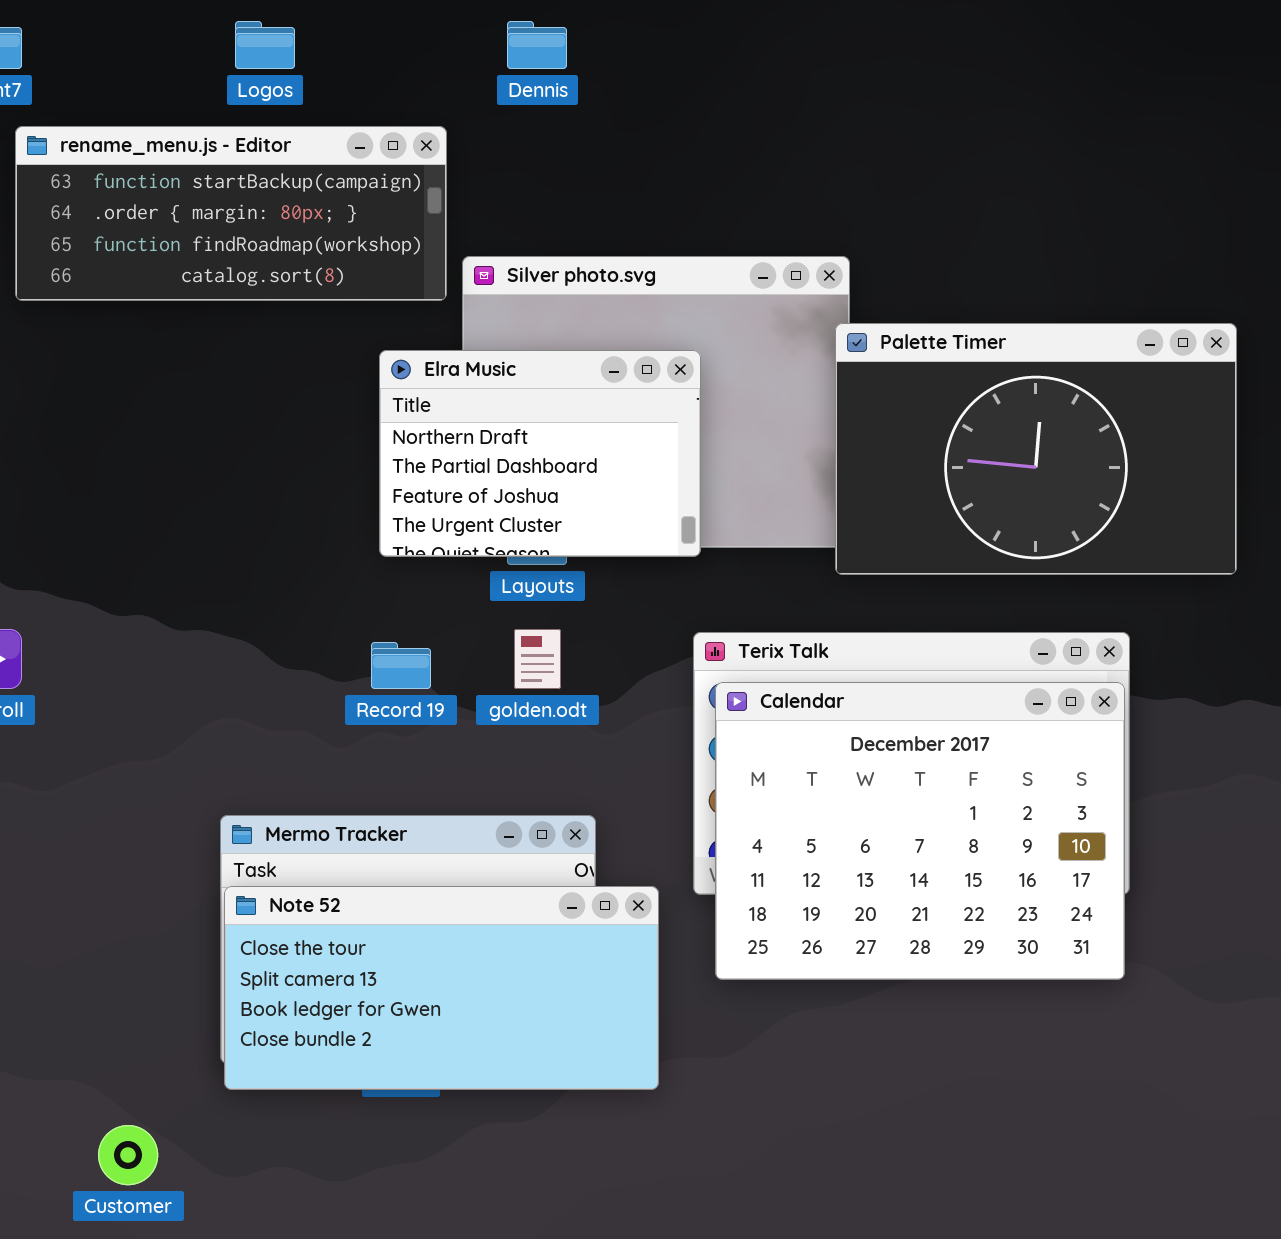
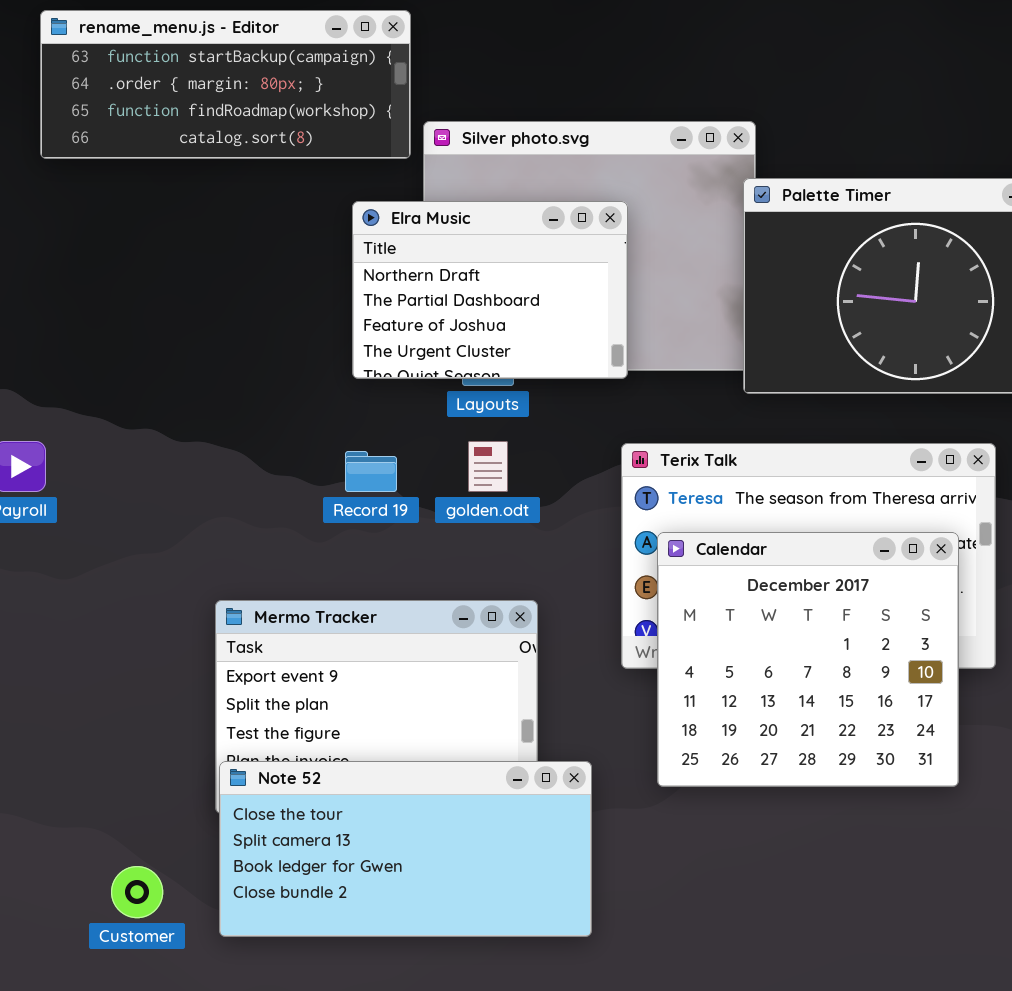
Calendar: [715,682,1125,980] -> [657,532,959,787], moved, resized
Note 52: [224,886,659,1090] -> [219,761,592,937], moved

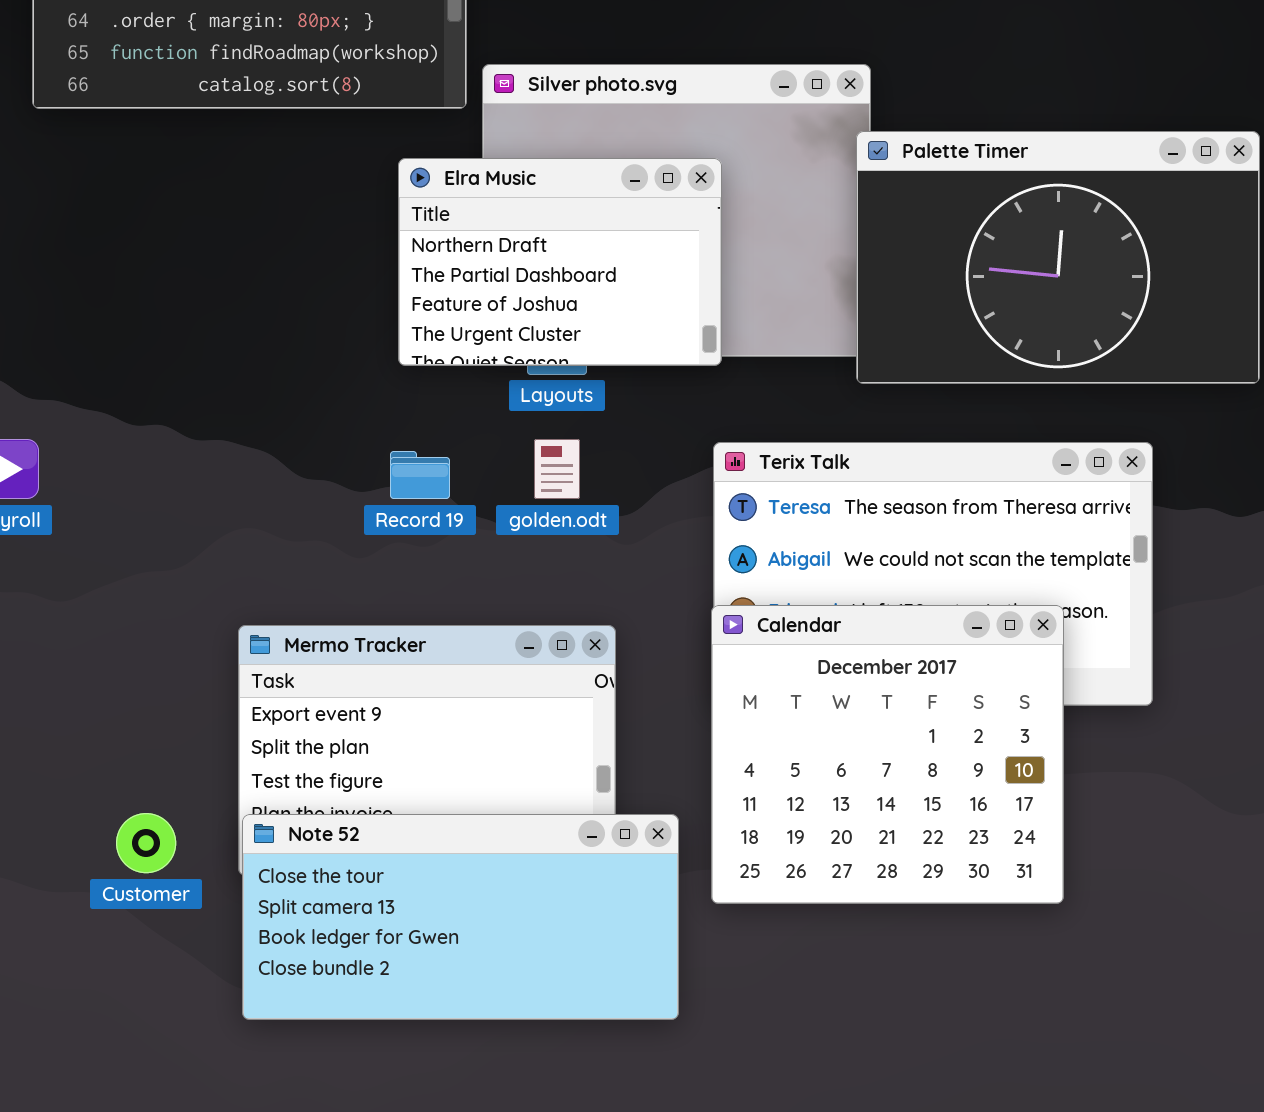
Calendar: [657,532,959,787] -> [711,605,1064,904], moved
Customer: [111,866,163,918] -> [116,813,176,873], moved

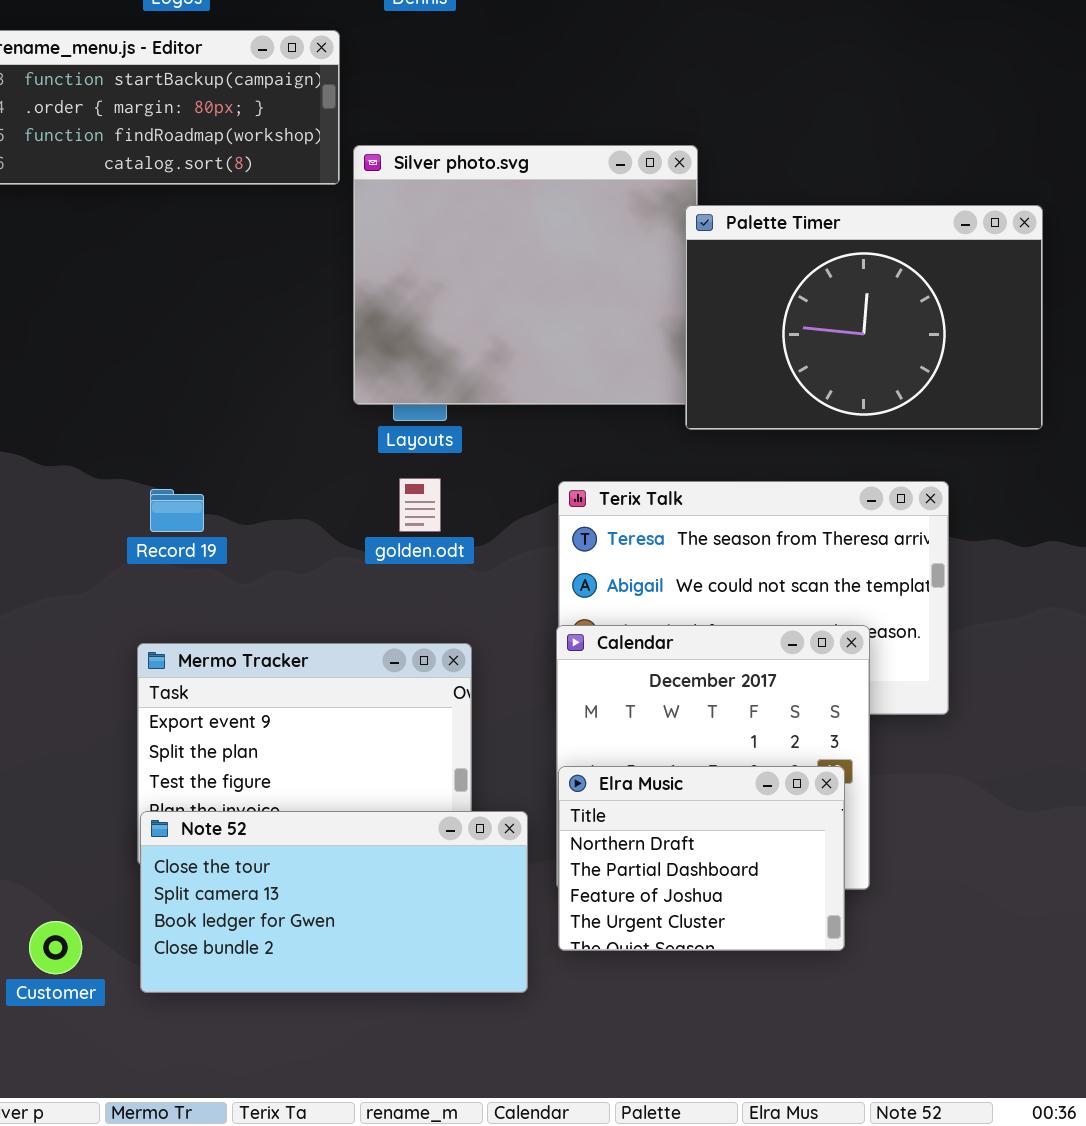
Elra Music: [398,158,722,366] -> [558,766,845,951], moved
Record 19: [390,451,450,499] -> [150,489,204,532], moved
Customer: [116,813,176,873] -> [29,921,82,974], moved

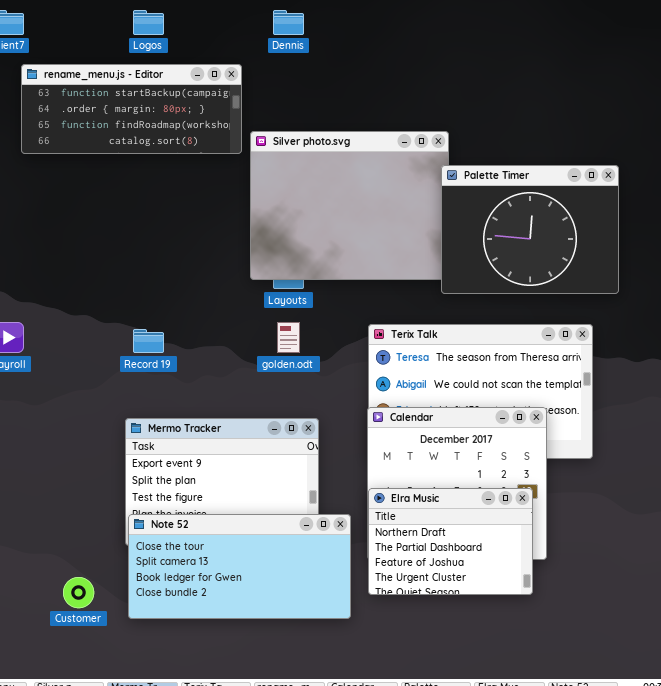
Palette Timer: [685,205,1043,430] -> [441,165,619,294], resized

